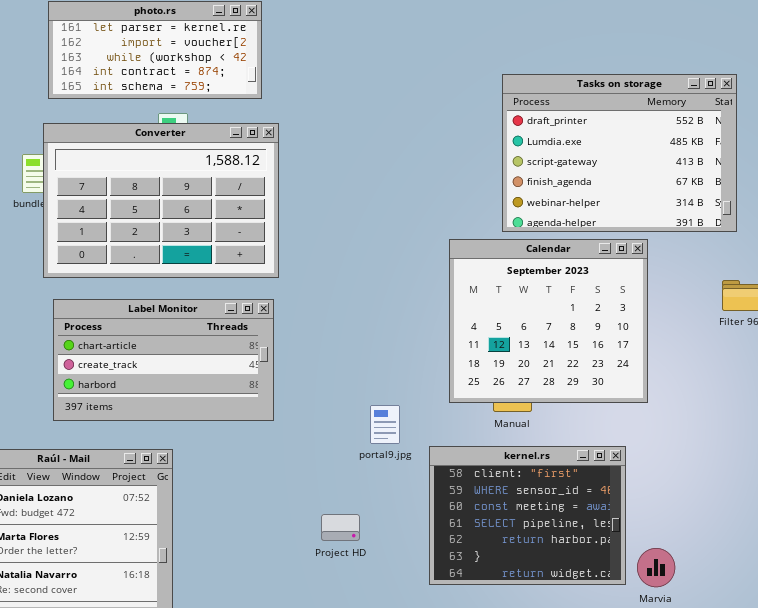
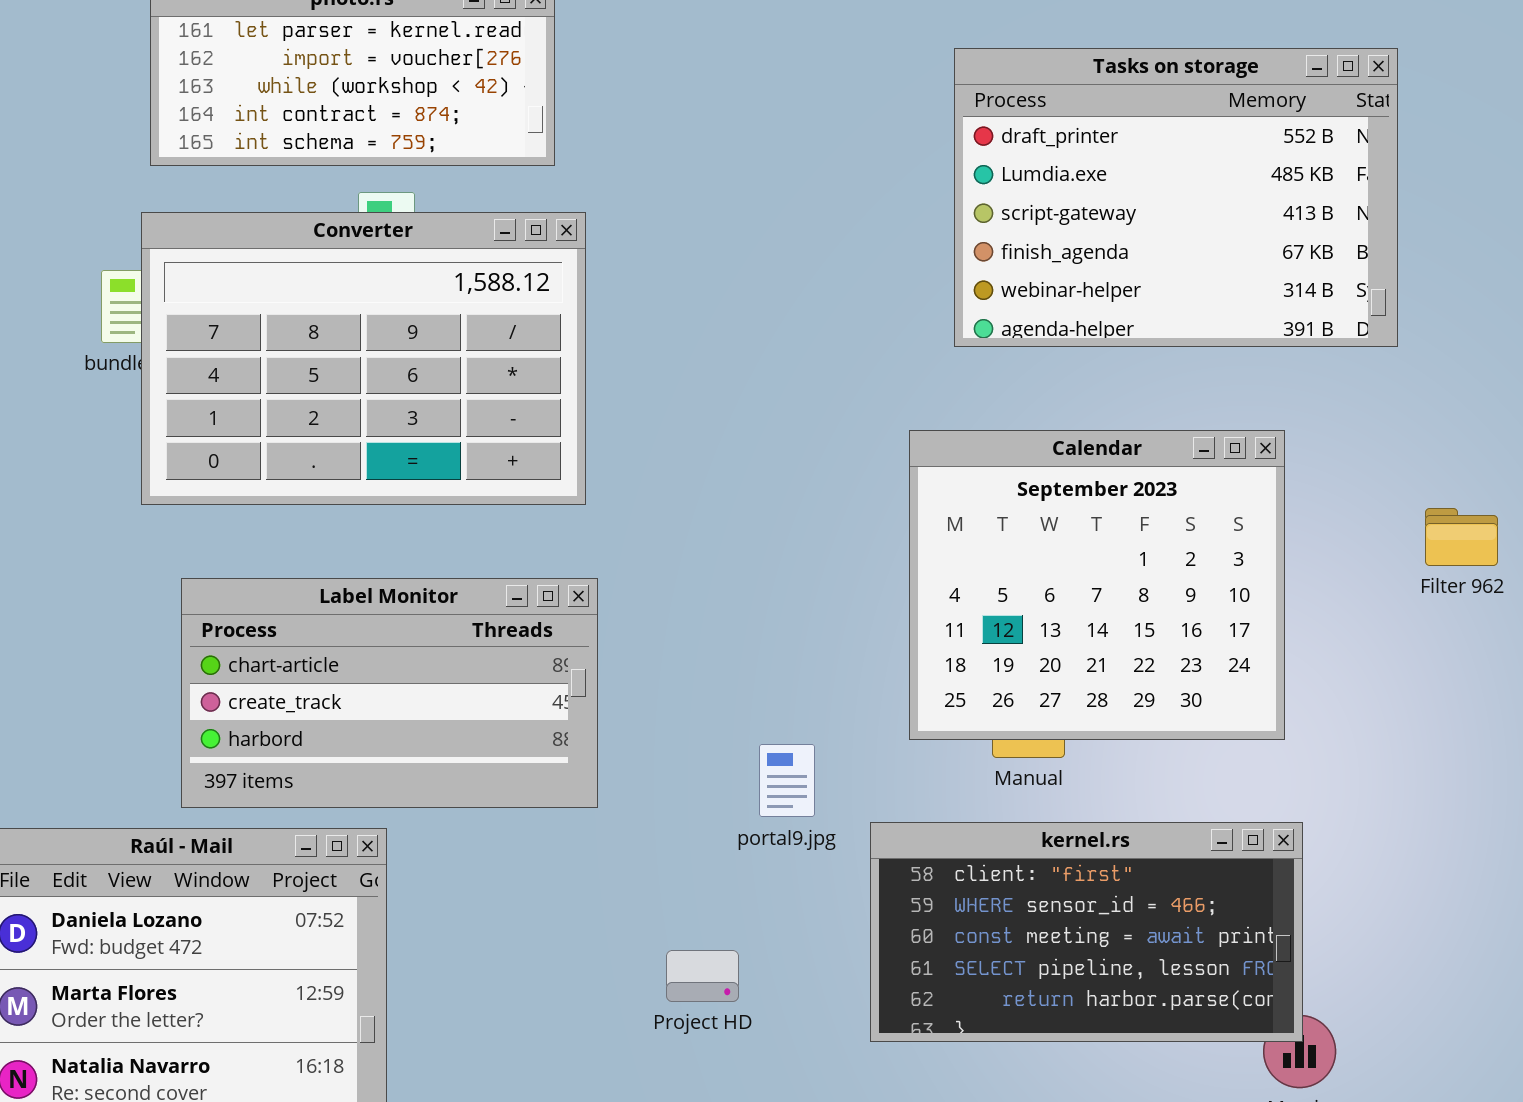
Tasks on storage: [502,74,737,232] -> [954,48,1398,347], moved
Label Monitor: [53,299,274,421] -> [181,578,598,808], moved
kernel.rs: [429,446,626,585] -> [870,822,1303,1042], resized

